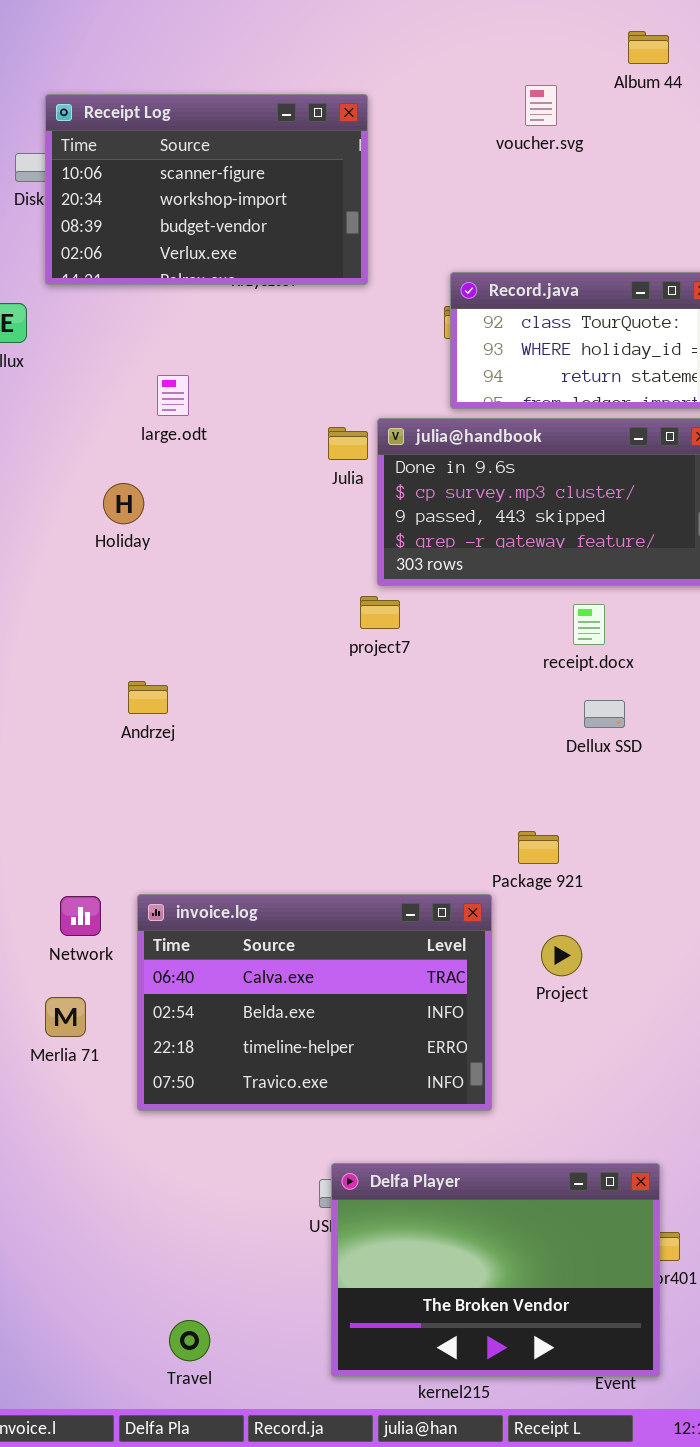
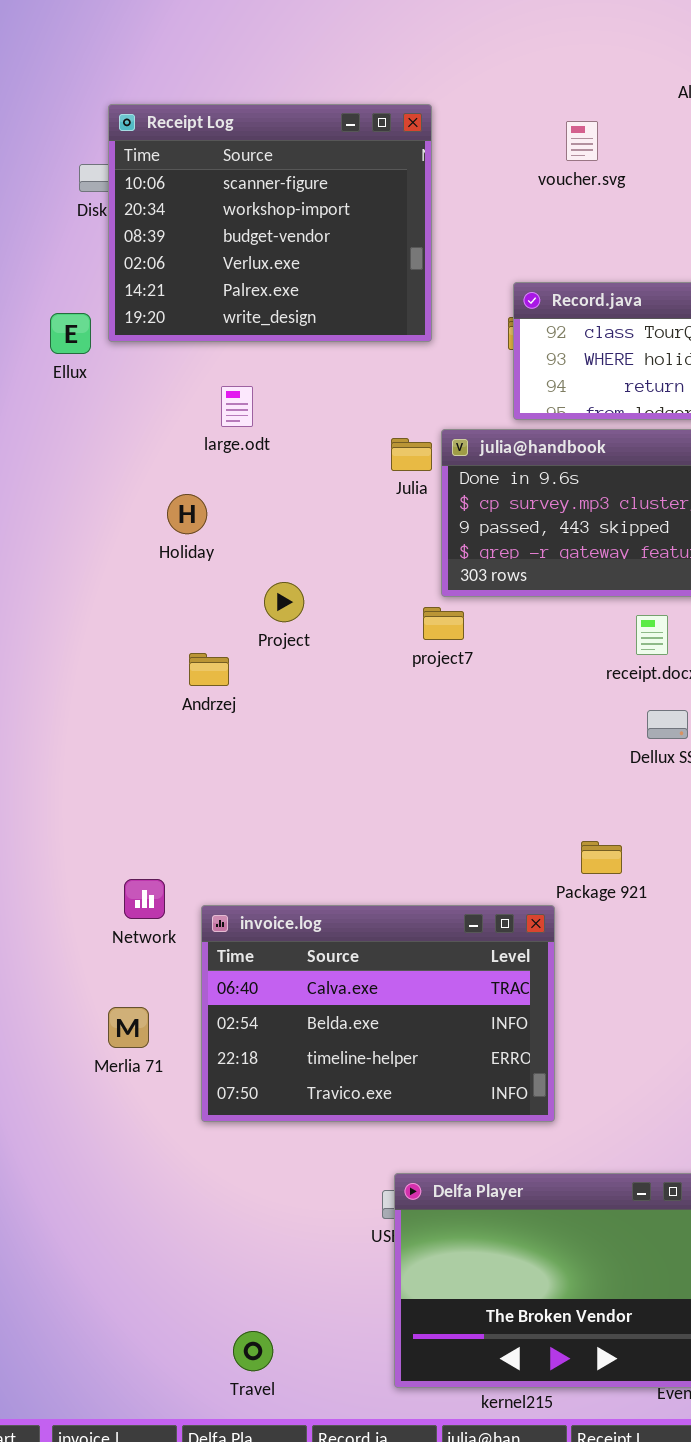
voucher.svg: [525,85,557,126] -> [566,121,598,161], moved
Receipt Log: [45,94,368,285] -> [108,104,432,342], resized
Andrzej: [128,681,168,714] -> [189,653,229,686], moved
Network: [60,896,101,936] -> [124,879,165,919], moved
Project: [541,935,582,976] -> [264,582,304,622], moved

